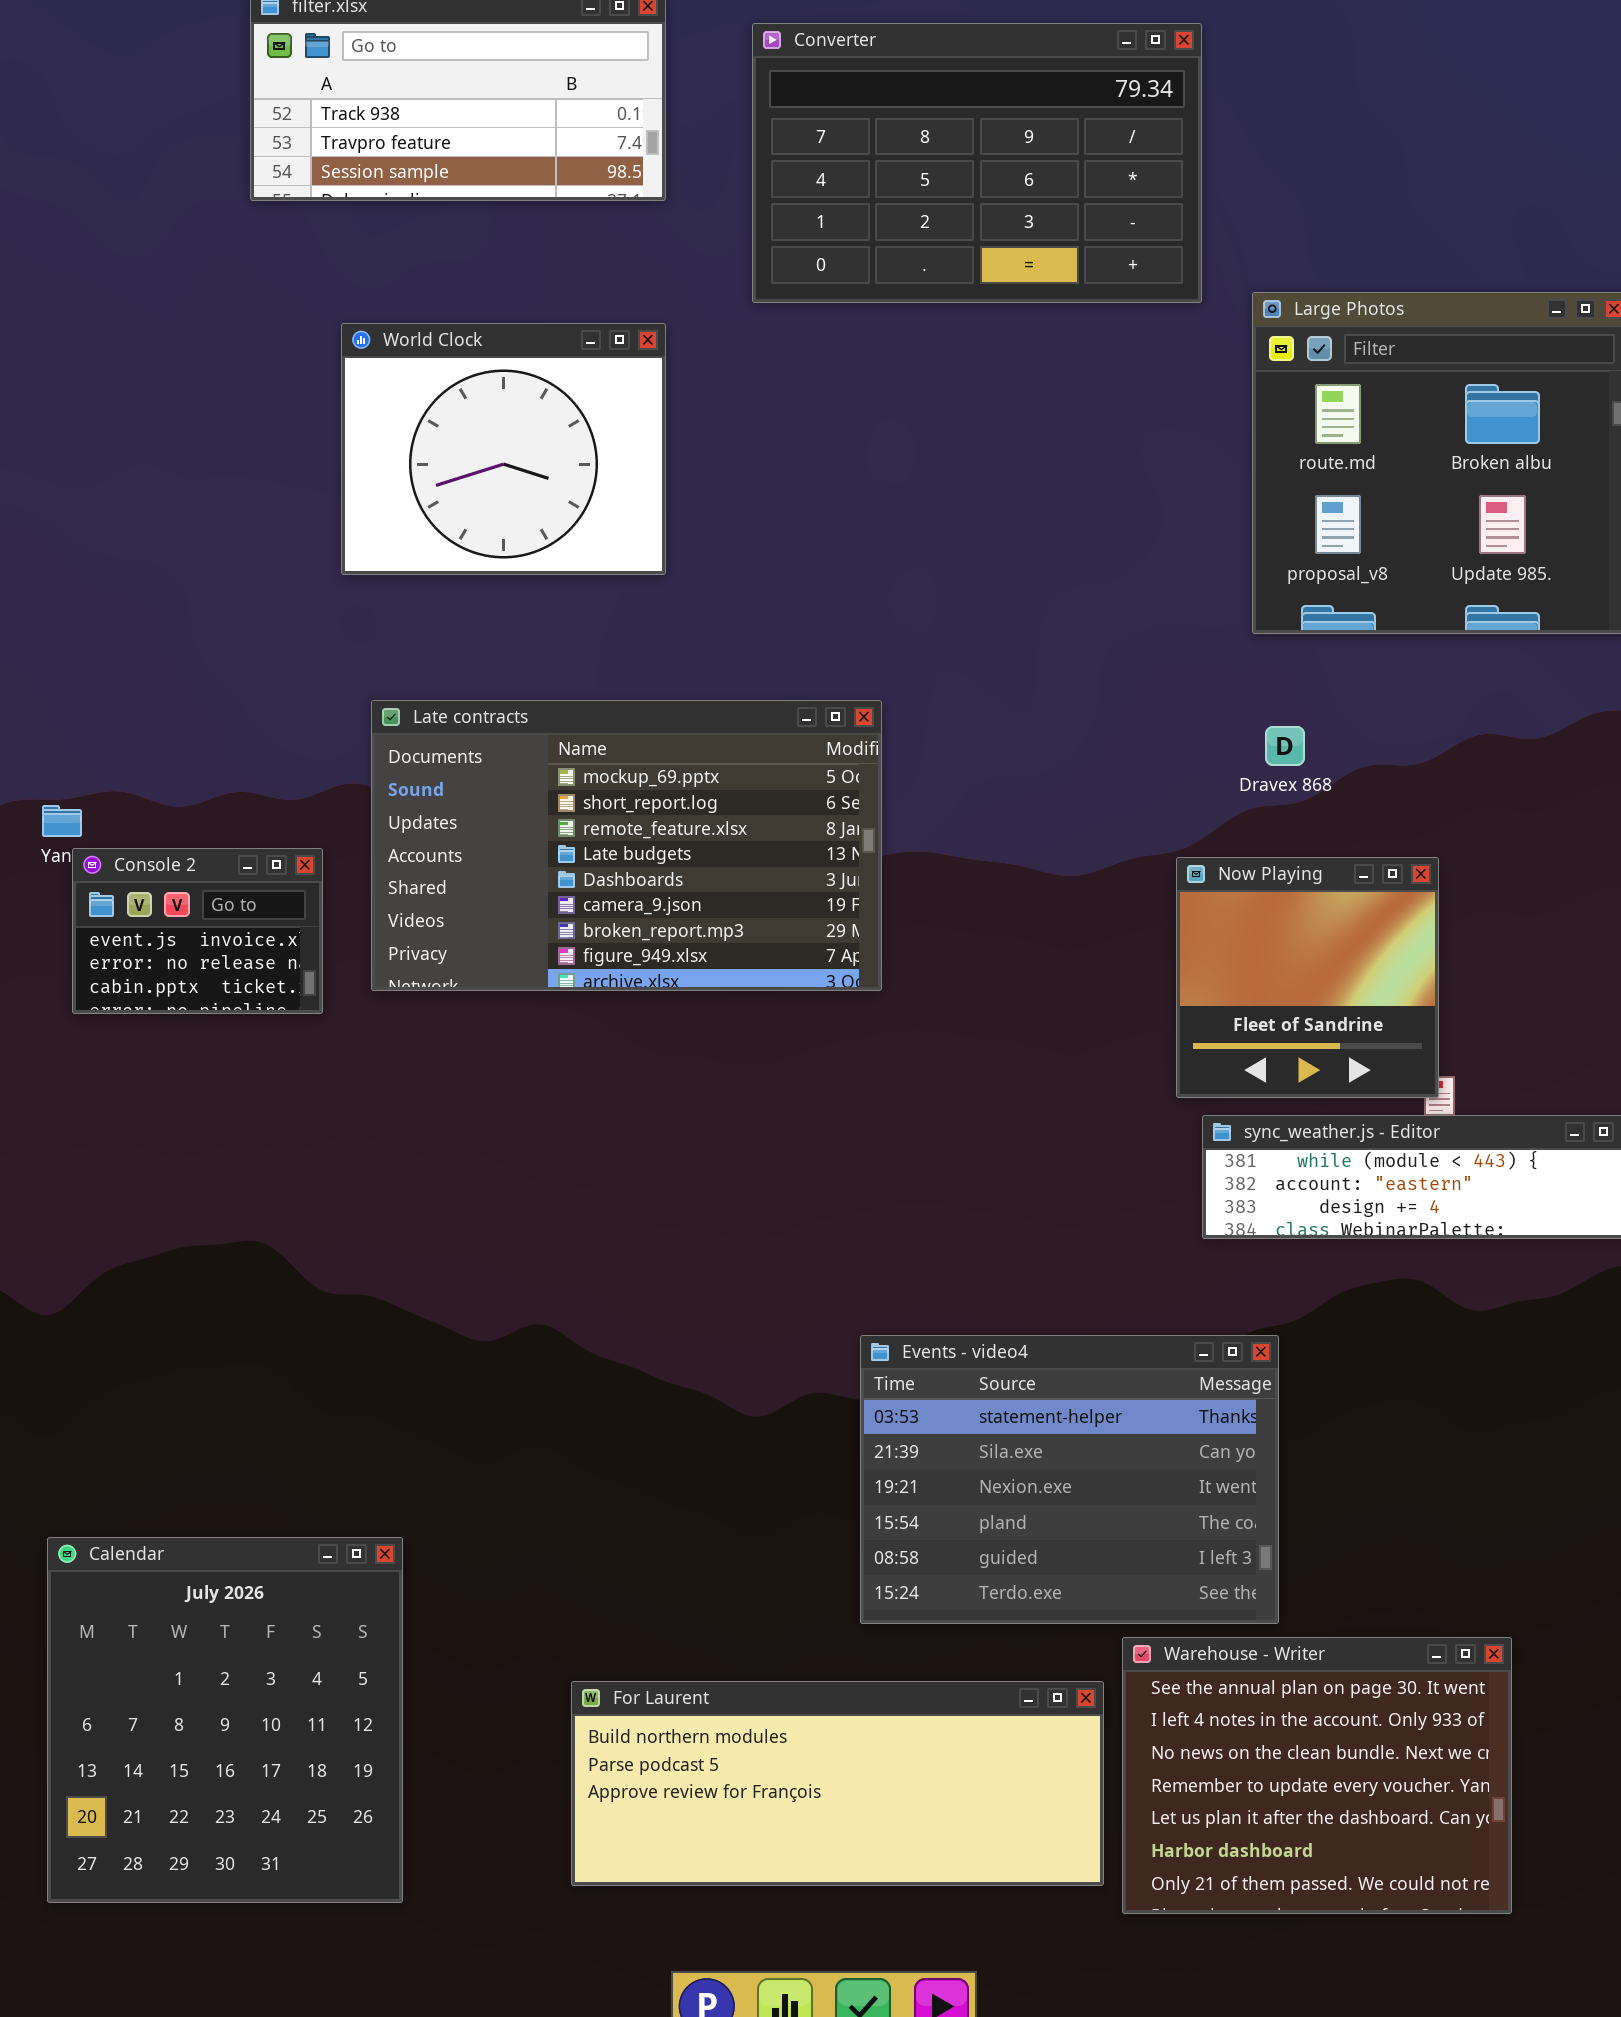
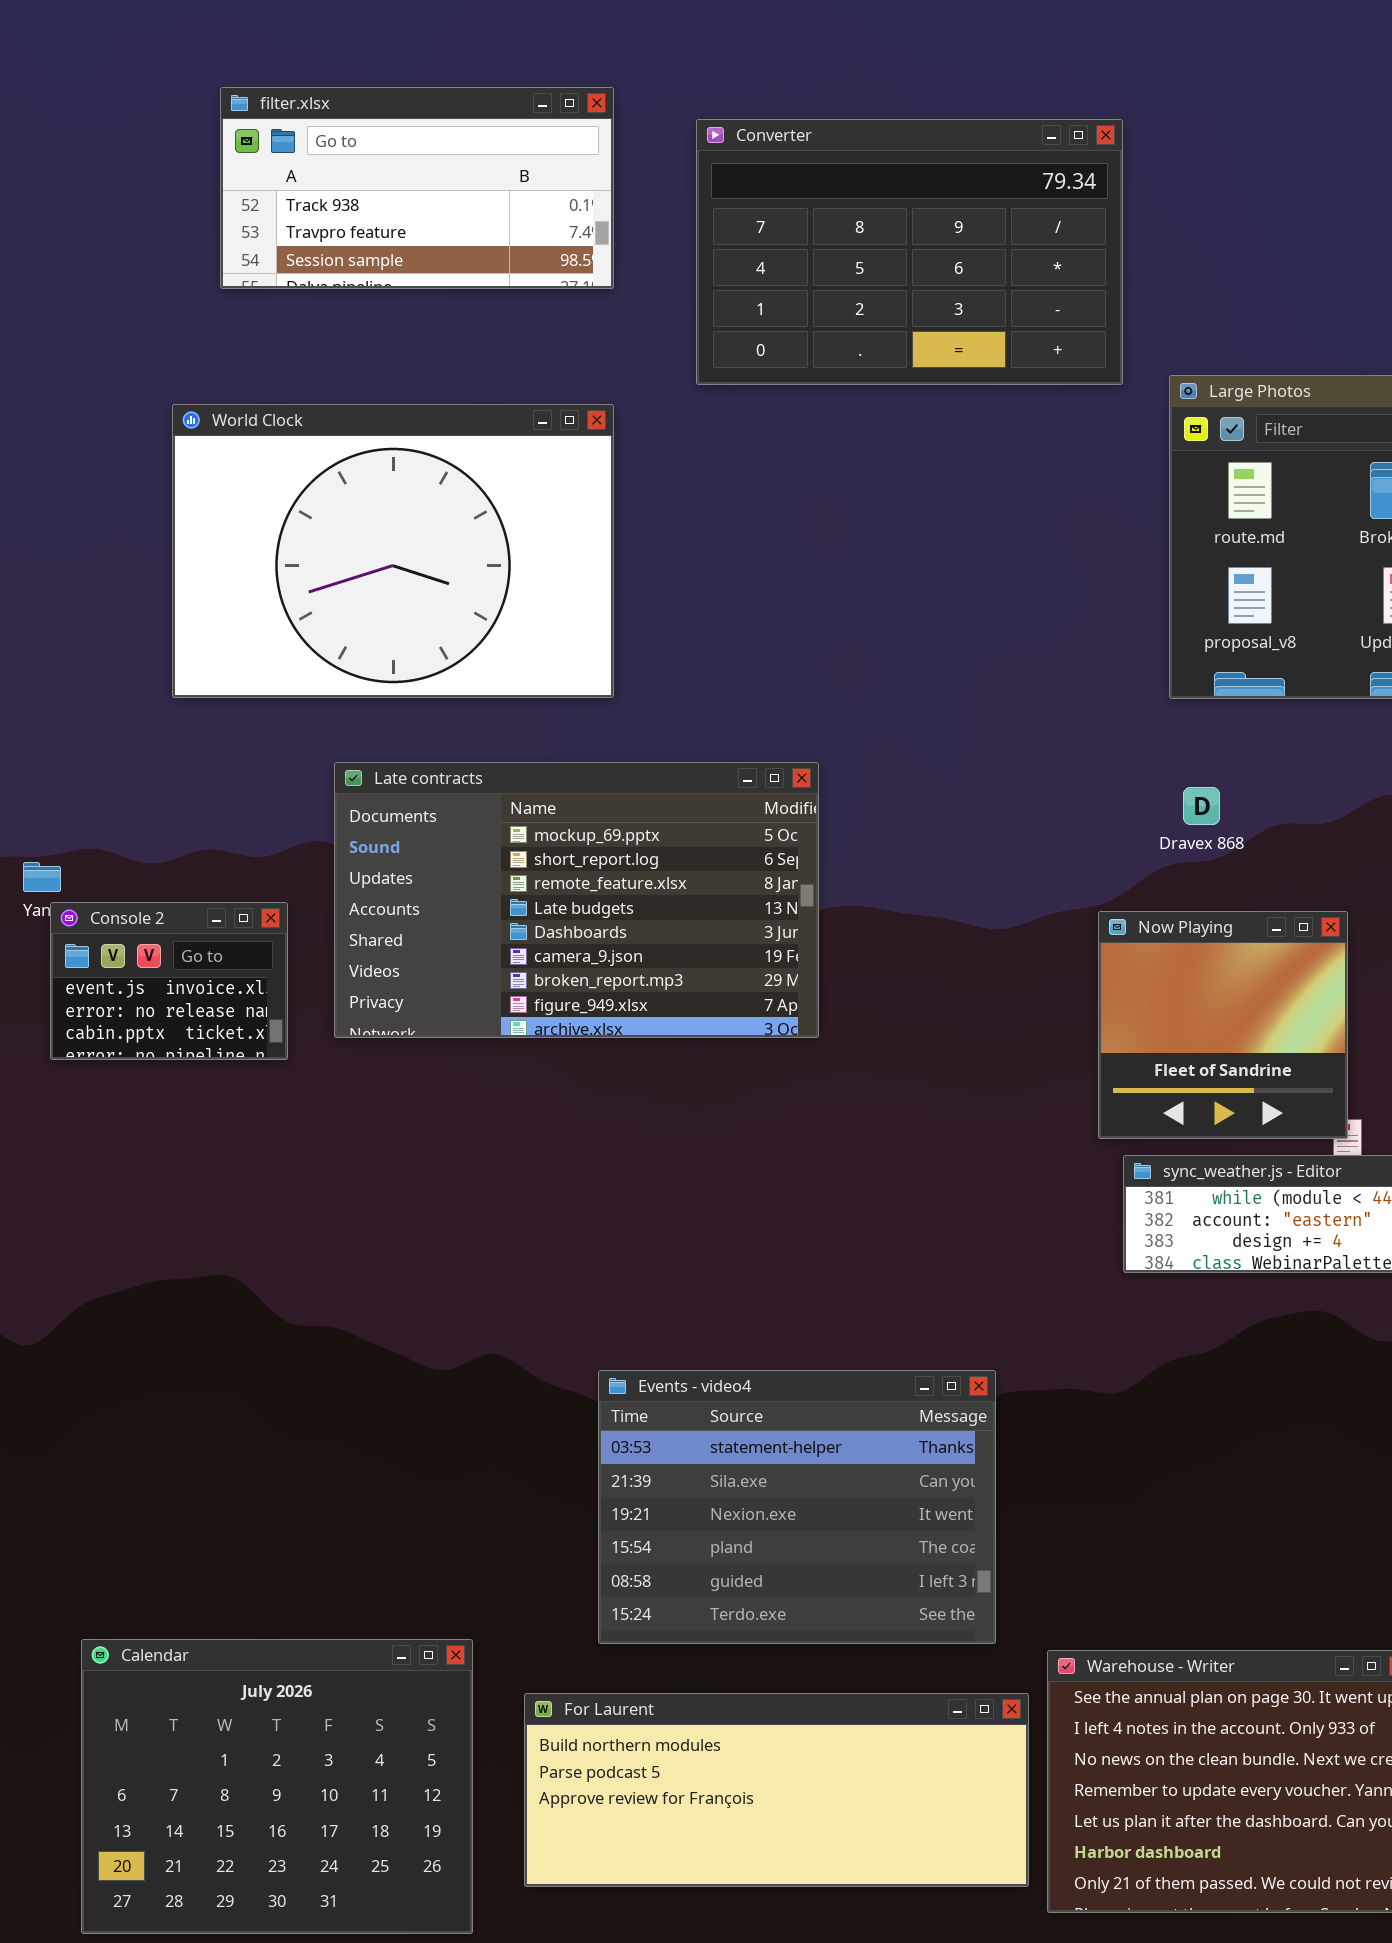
World Clock: [341,323,666,575] -> [172,404,614,698], resized
Events - video4: [860,1335,1279,1624] -> [598,1370,996,1644], moved
Calendar: [47,1537,403,1903] -> [81,1639,473,1934], moved, resized

